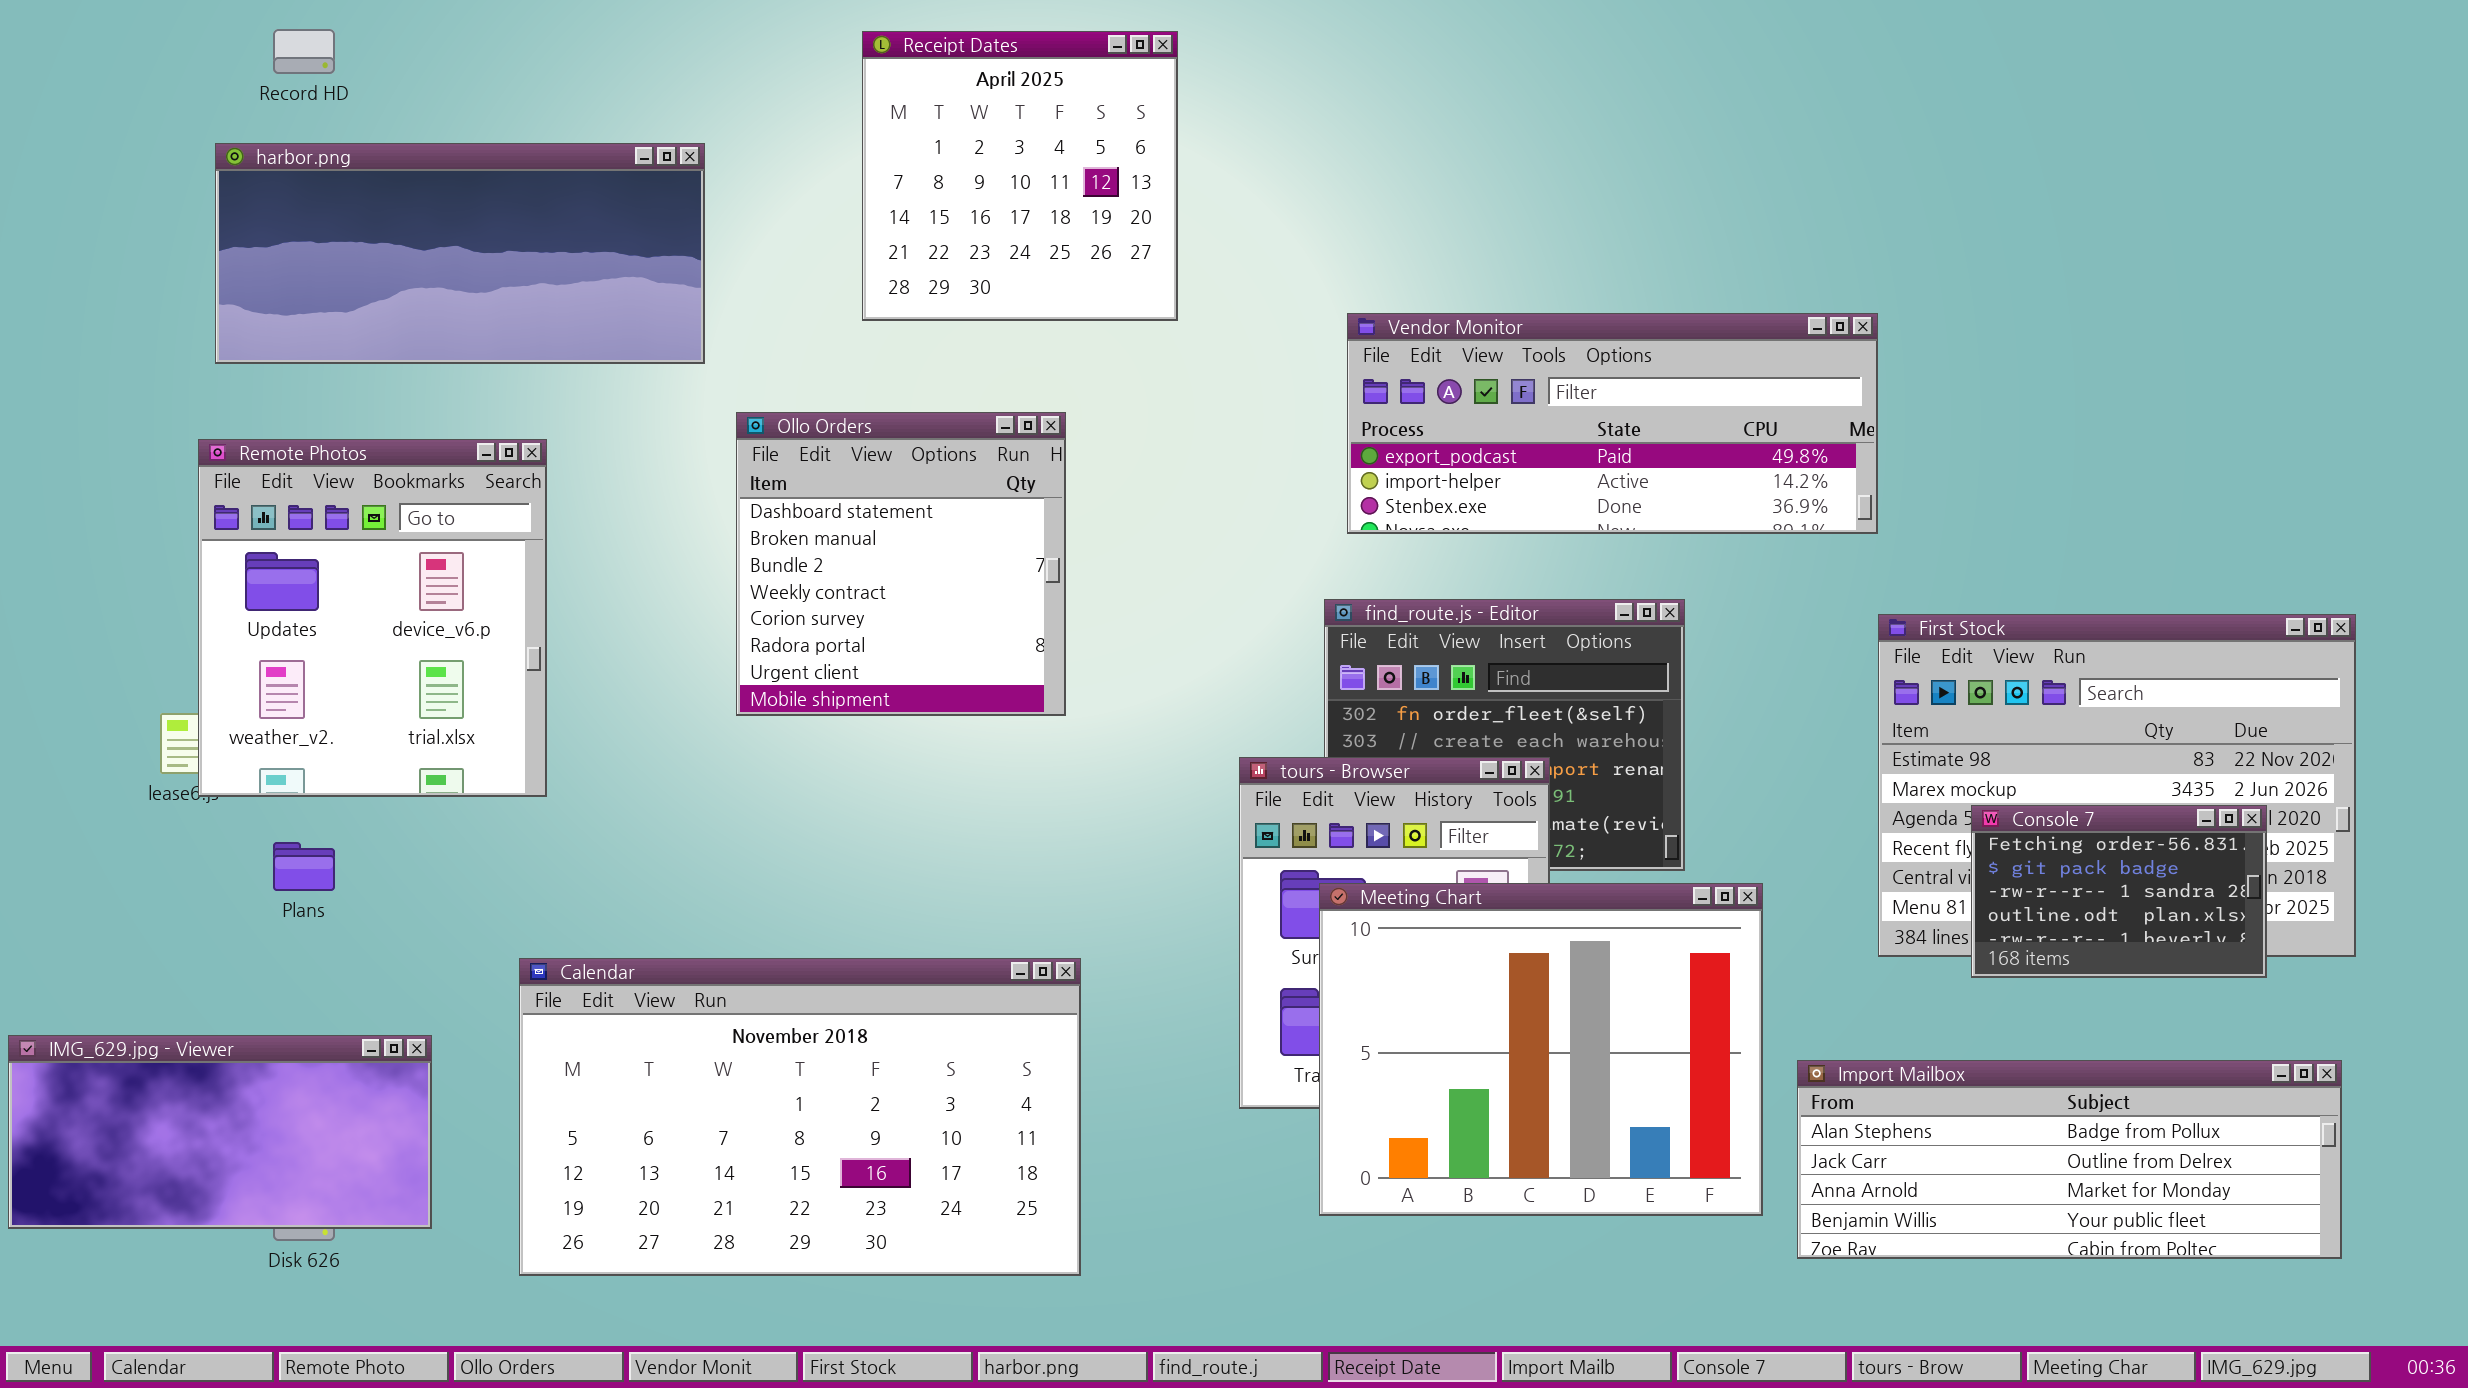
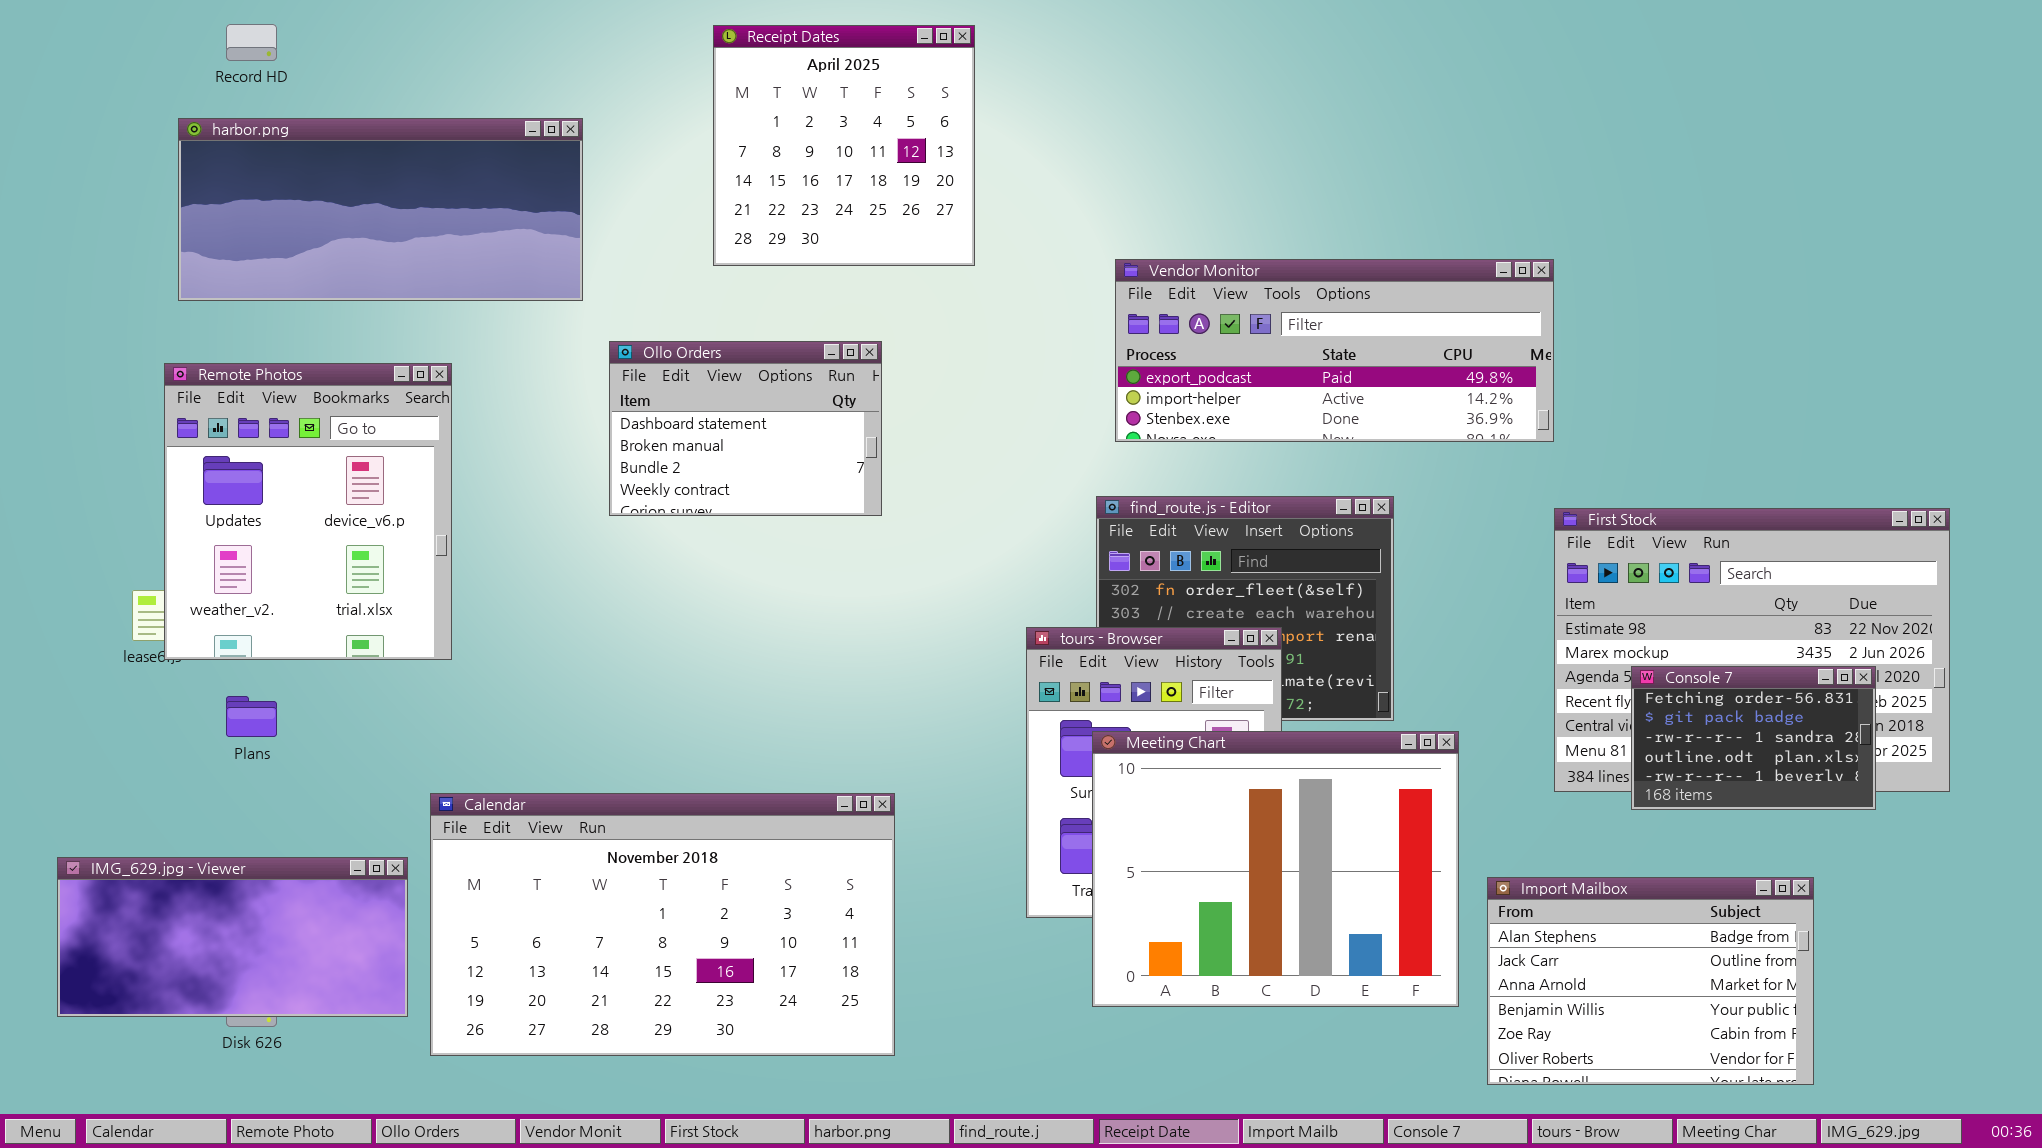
Ollo Orders: [736,412,1066,716] -> [609,341,882,516], resized
IMG_629.jpg - Viewer: [8,1035,432,1229] -> [57,857,408,1017], moved
Import Mailbox: [1797,1060,2342,1259] -> [1487,877,1814,1085], resized

